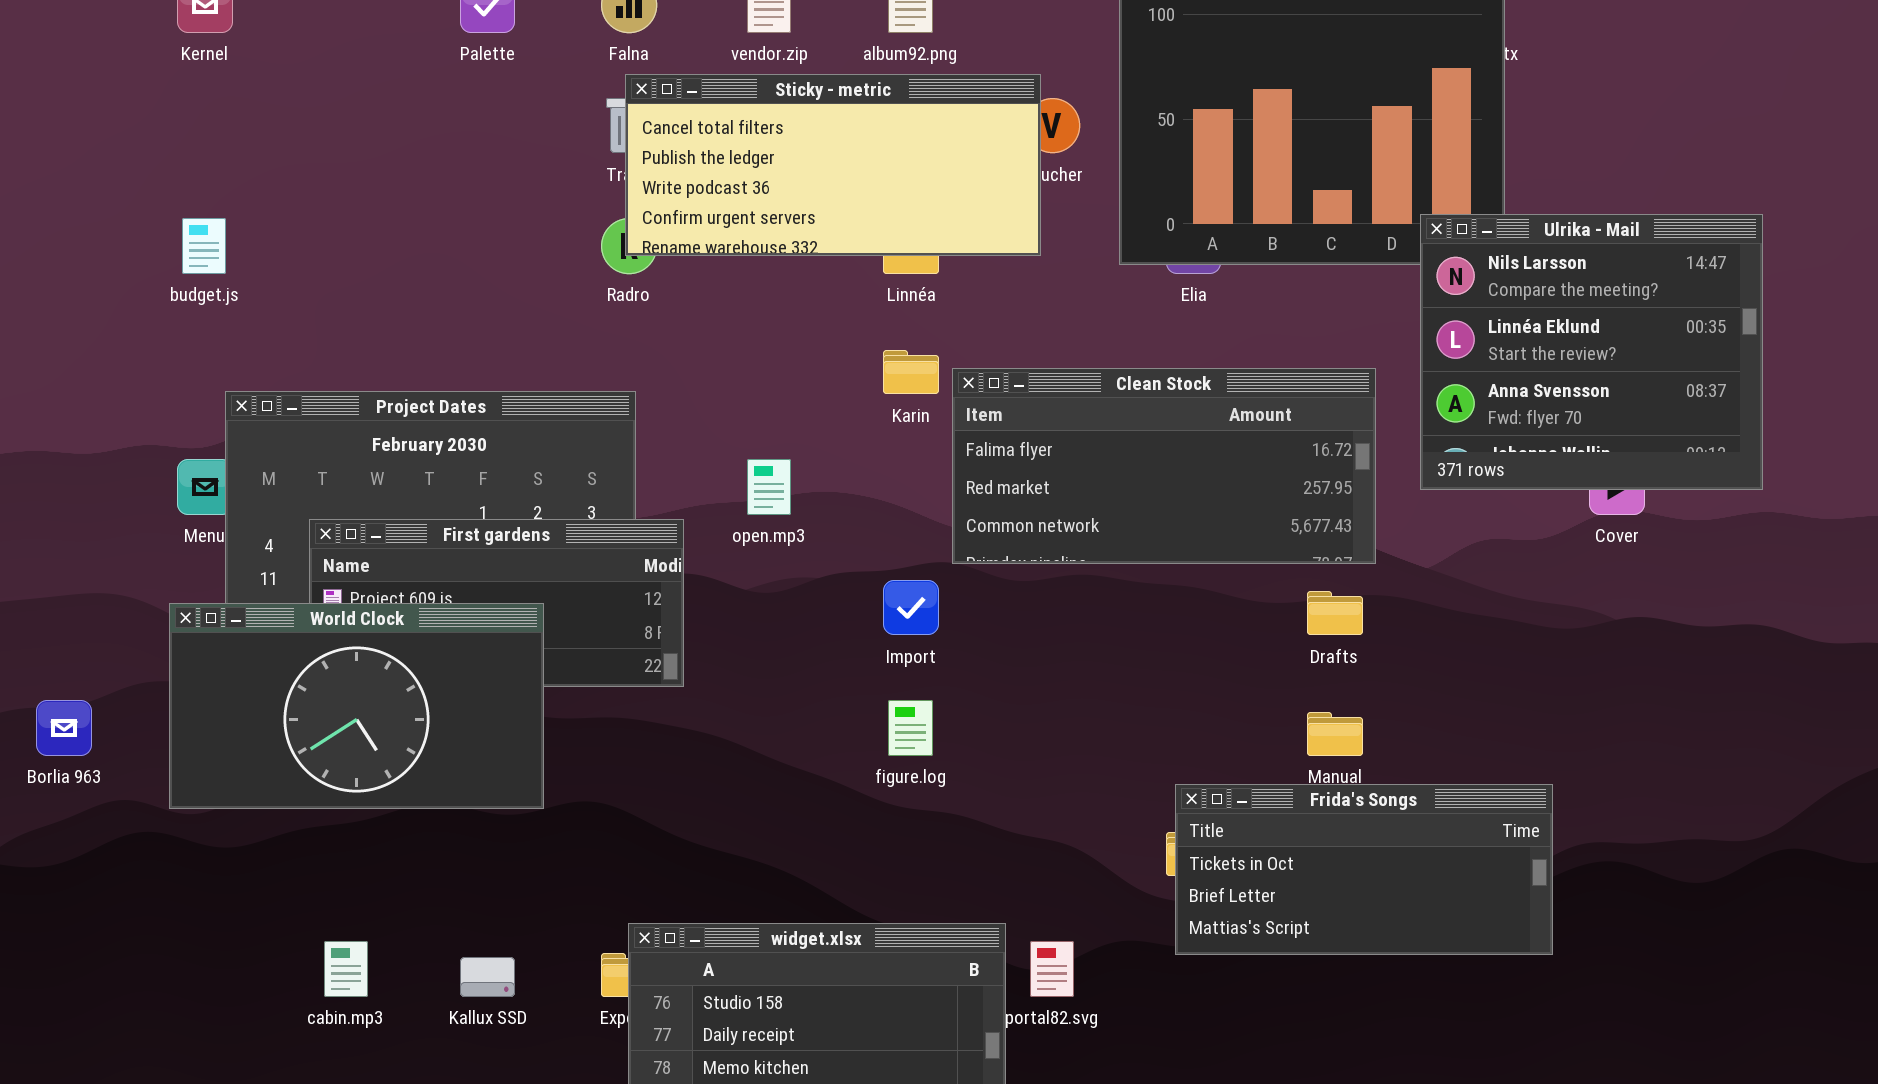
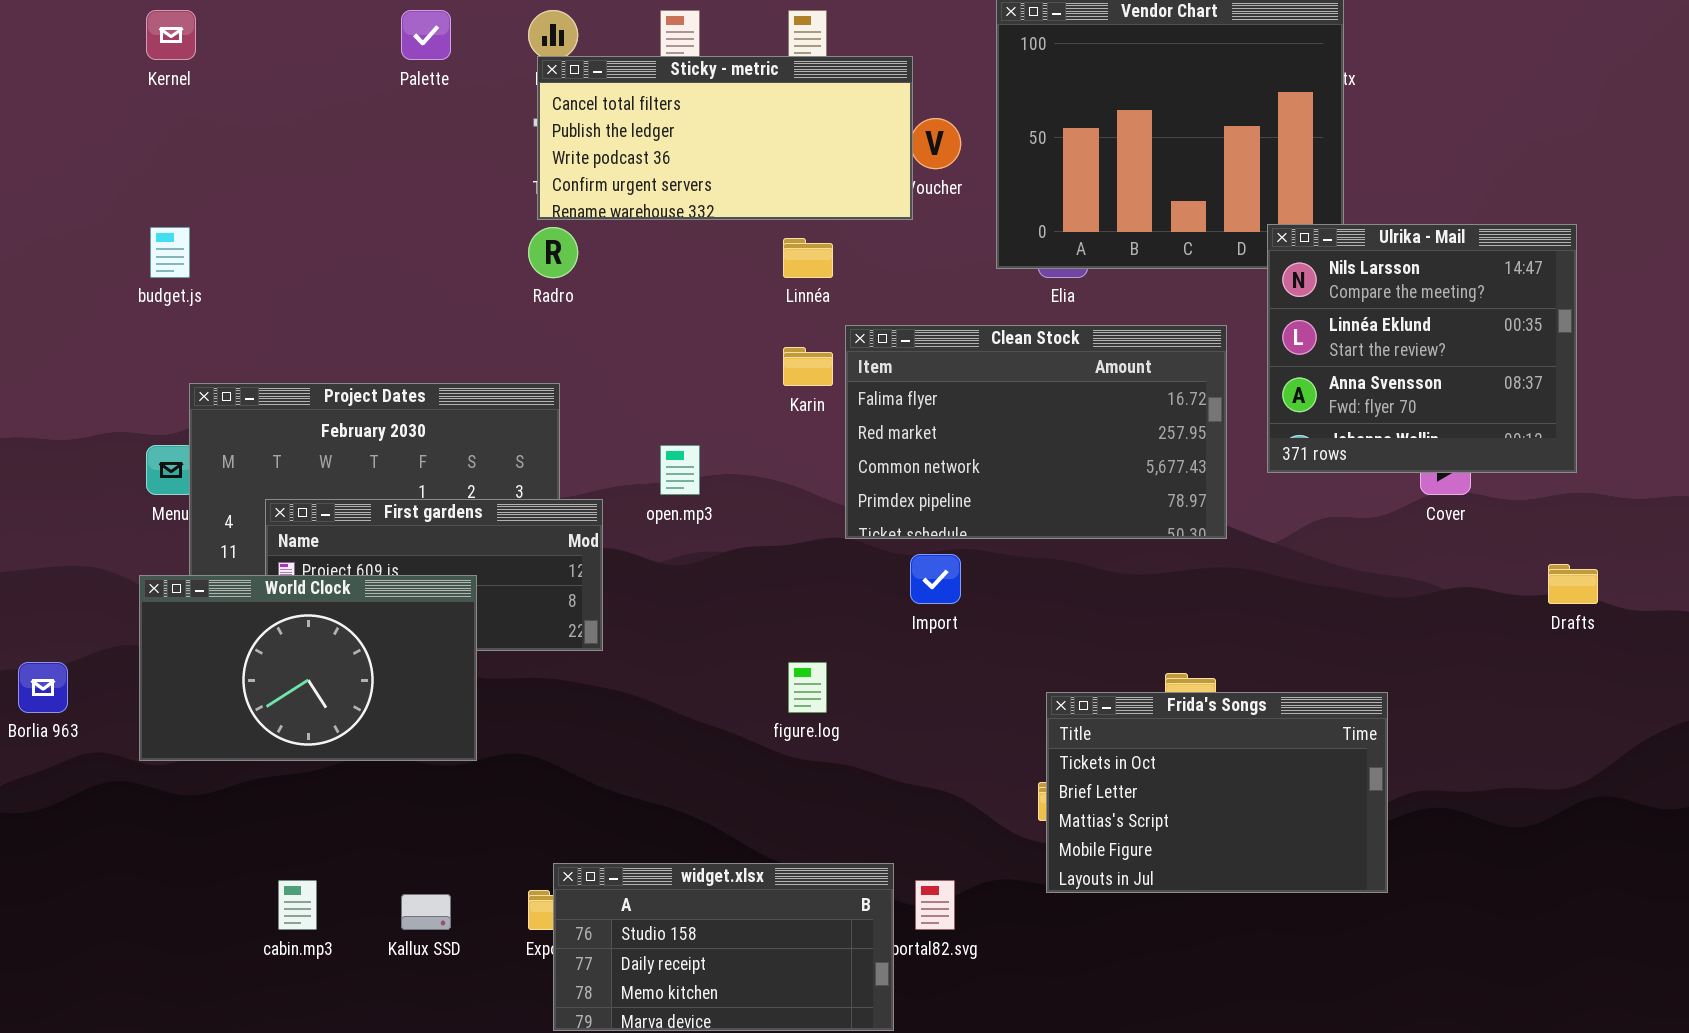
Sticky - metric: [625,74,1041,256] -> [537,56,913,220], moved
Clean Stock: [952,368,1376,564] -> [845,325,1227,539], resized
Import: [883,580,939,635] -> [910,554,961,604], moved
Drafts: [1307,591,1363,635] -> [1548,564,1598,604], moved
Frida's Songs: [1175,784,1553,955] -> [1046,692,1388,893], resized

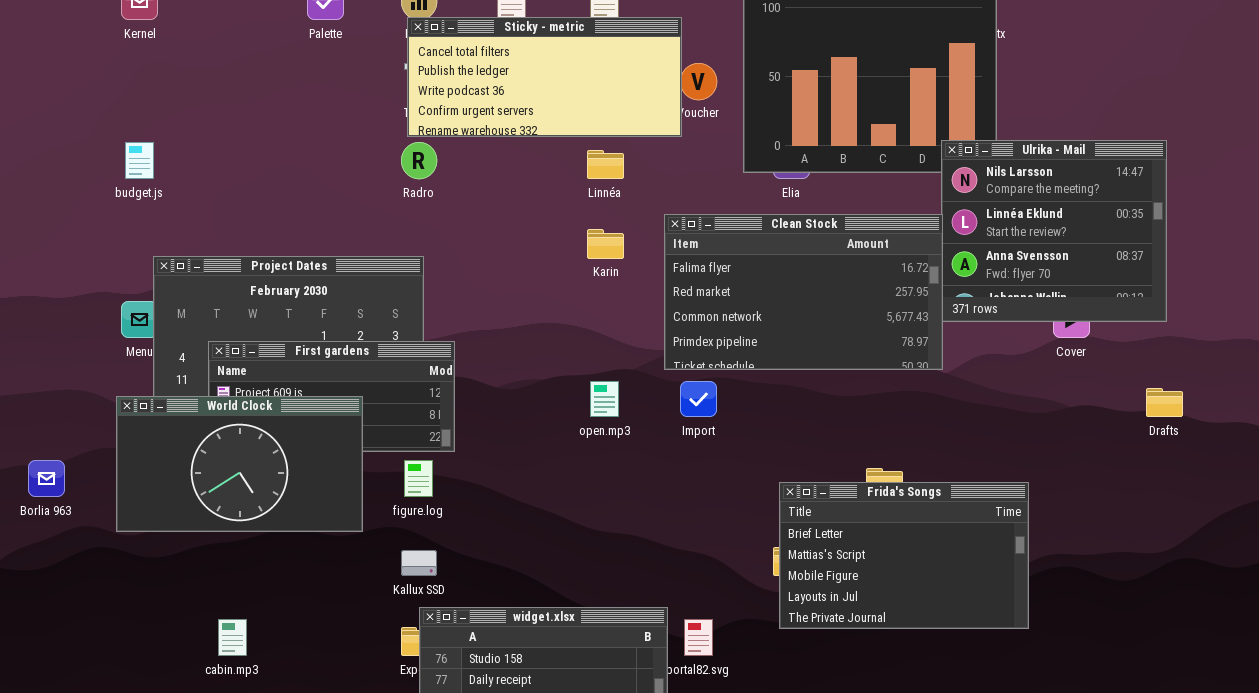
Clean Stock: [845,325,1227,539] -> [664,214,943,370], moved
open.mp3: [660,445,700,495] -> [590,381,619,417], moved
figure.log: [788,662,827,713] -> [404,460,433,497], moved
Frida's Songs: [1046,692,1388,893] -> [779,482,1029,629], scrolled down 1 row
Kallux SSD: [401,894,451,930] -> [401,550,437,576], moved

